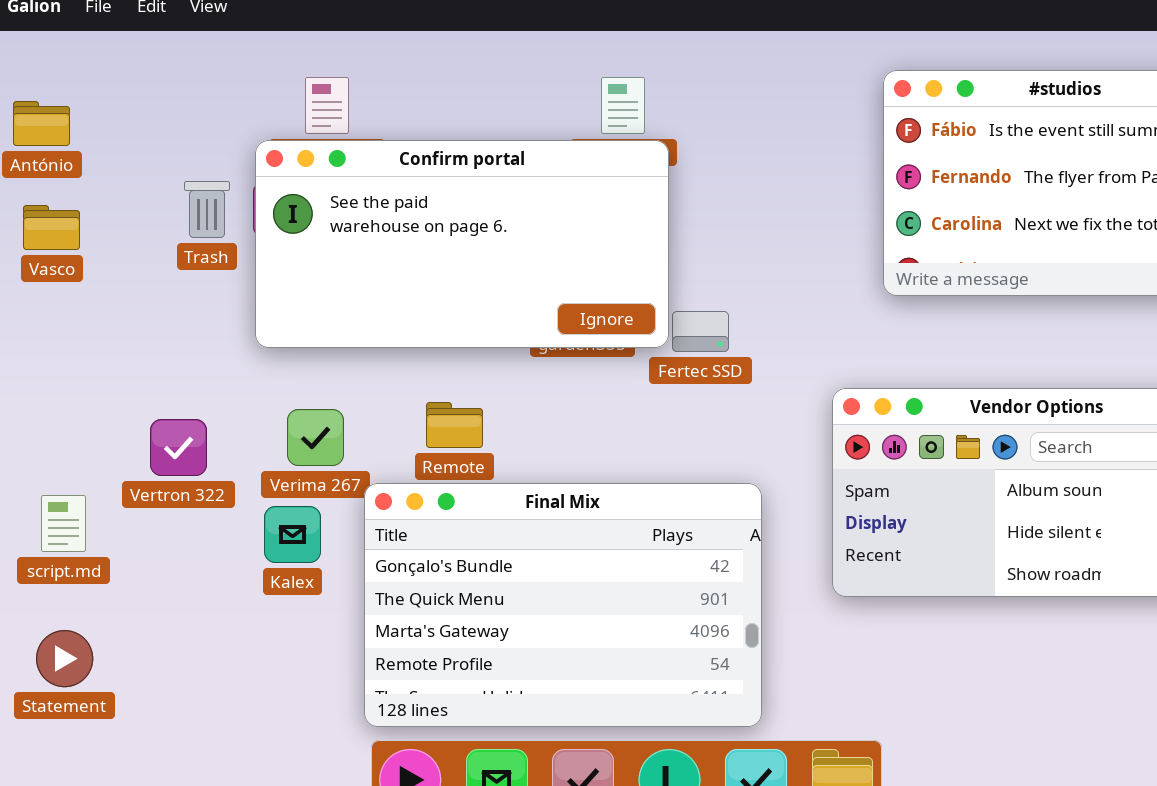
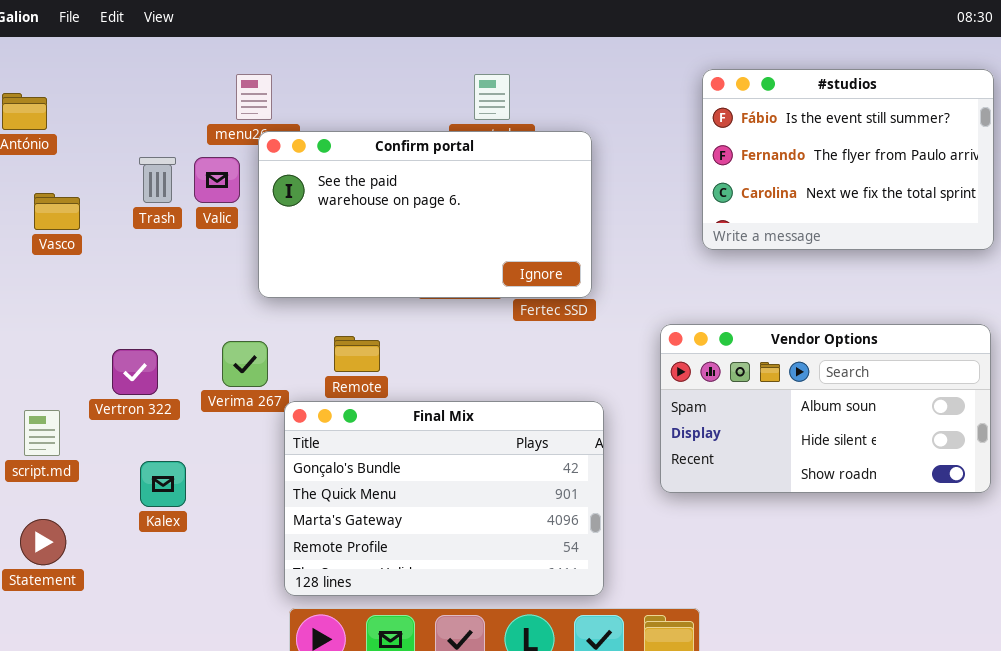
Confirm portal: [255,140,669,348] -> [258,131,592,298], moved
Vasco: [23,205,80,250] -> [34,193,80,230], moved
Kalex: [264,506,321,563] -> [140,461,186,507], moved

